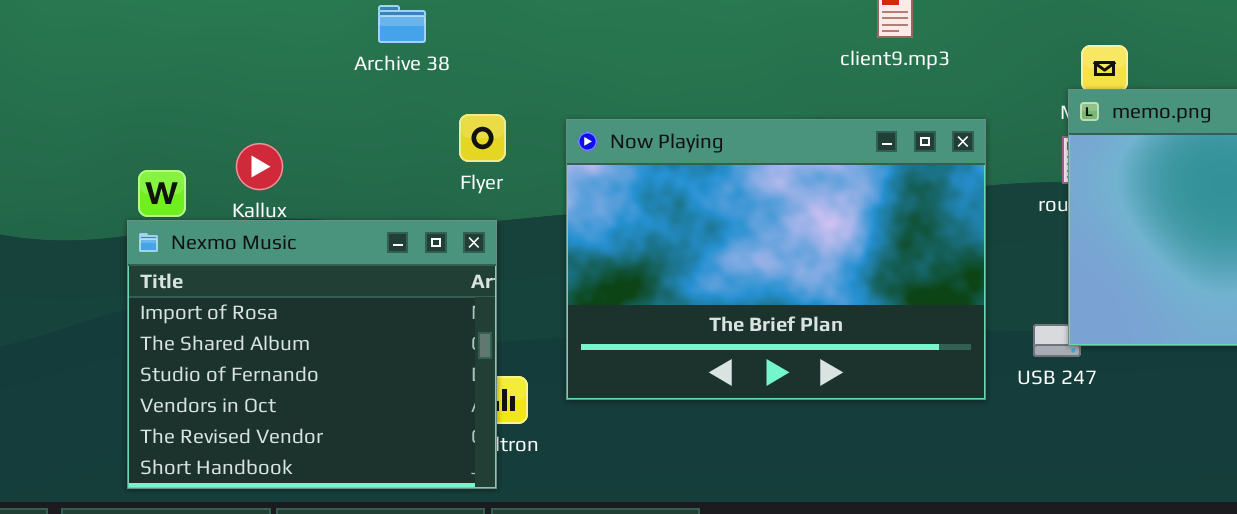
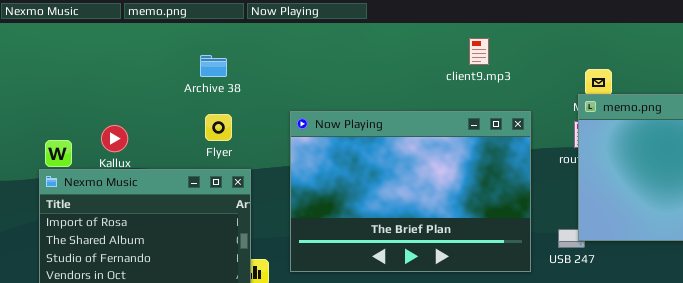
Archive 38: [378,5,426,43] -> [200,55,227,77], moved
Flyer: [459,114,506,162] -> [205,114,232,141], moved

